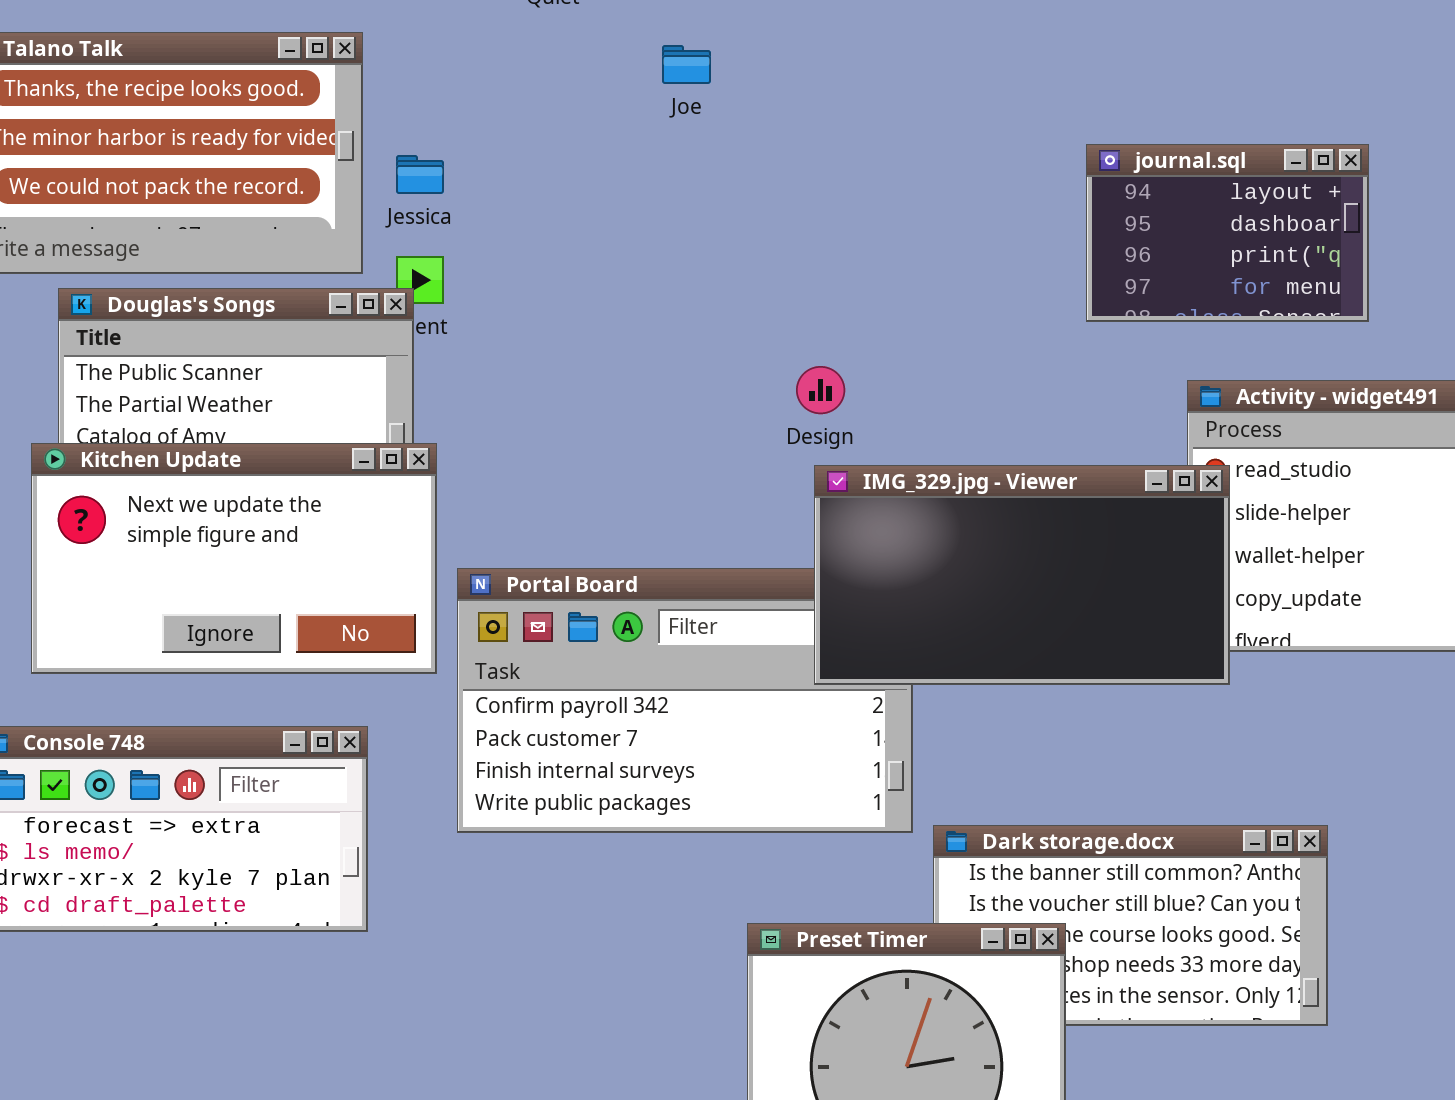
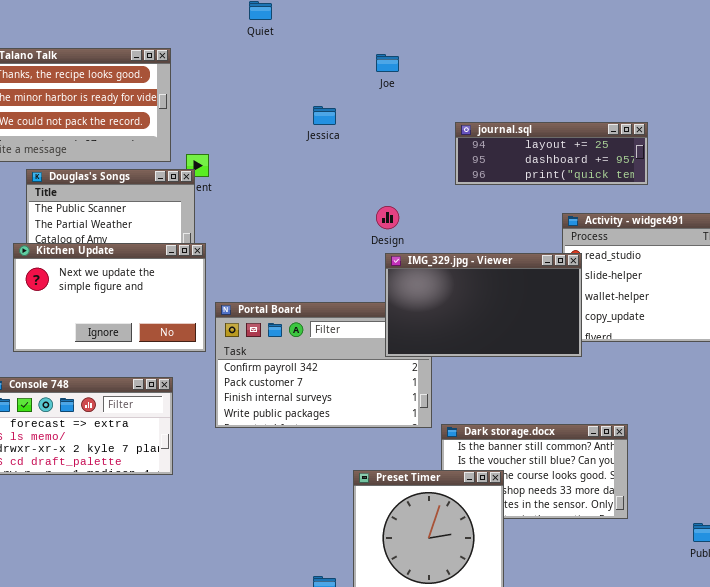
Joe: [662,45,711,84] -> [376,54,399,72], moved
journal.sql: [1086,144,1369,322] -> [455,122,648,185], resized
Jessica: [396,155,444,194] -> [313,106,336,125], moved

